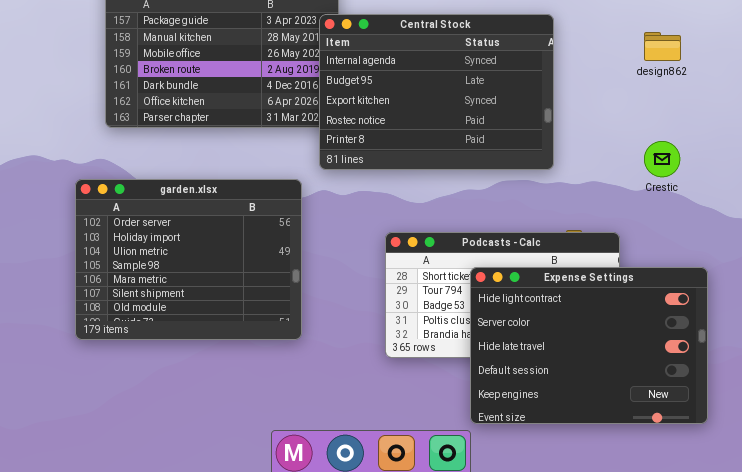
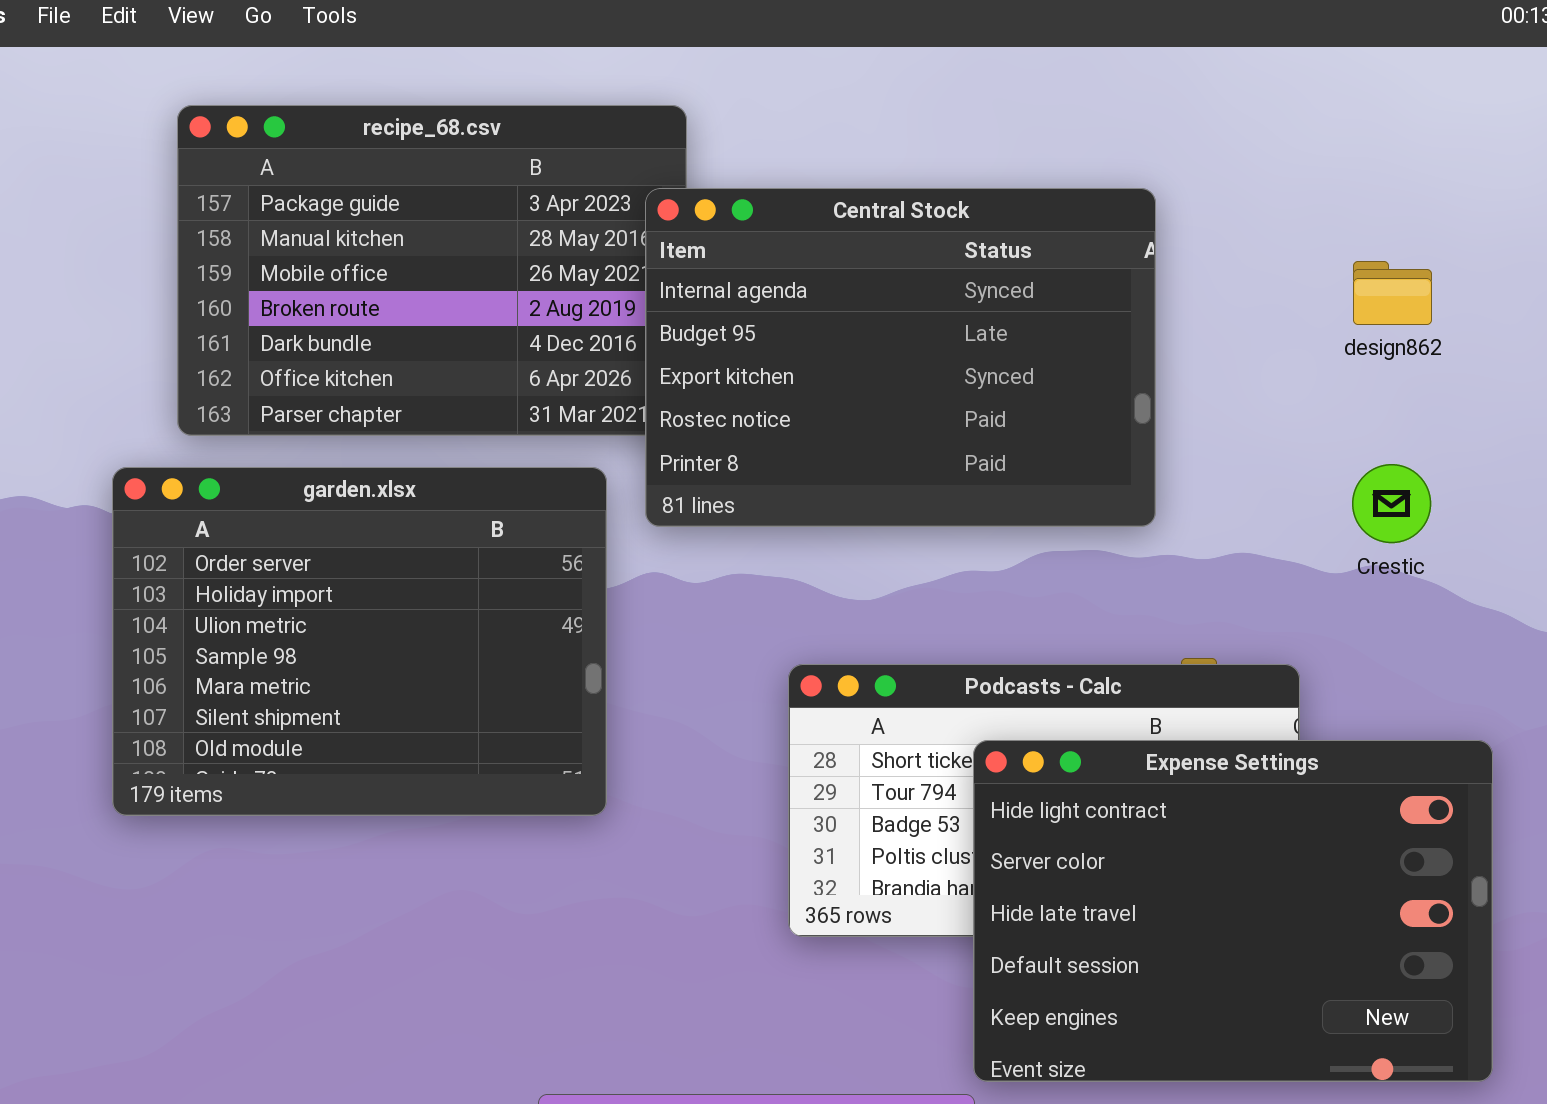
design862: [644,32,681,61] -> [1353,261,1432,325], moved
garden.xlsx: [75,179,302,340] -> [112,467,607,816], moved

